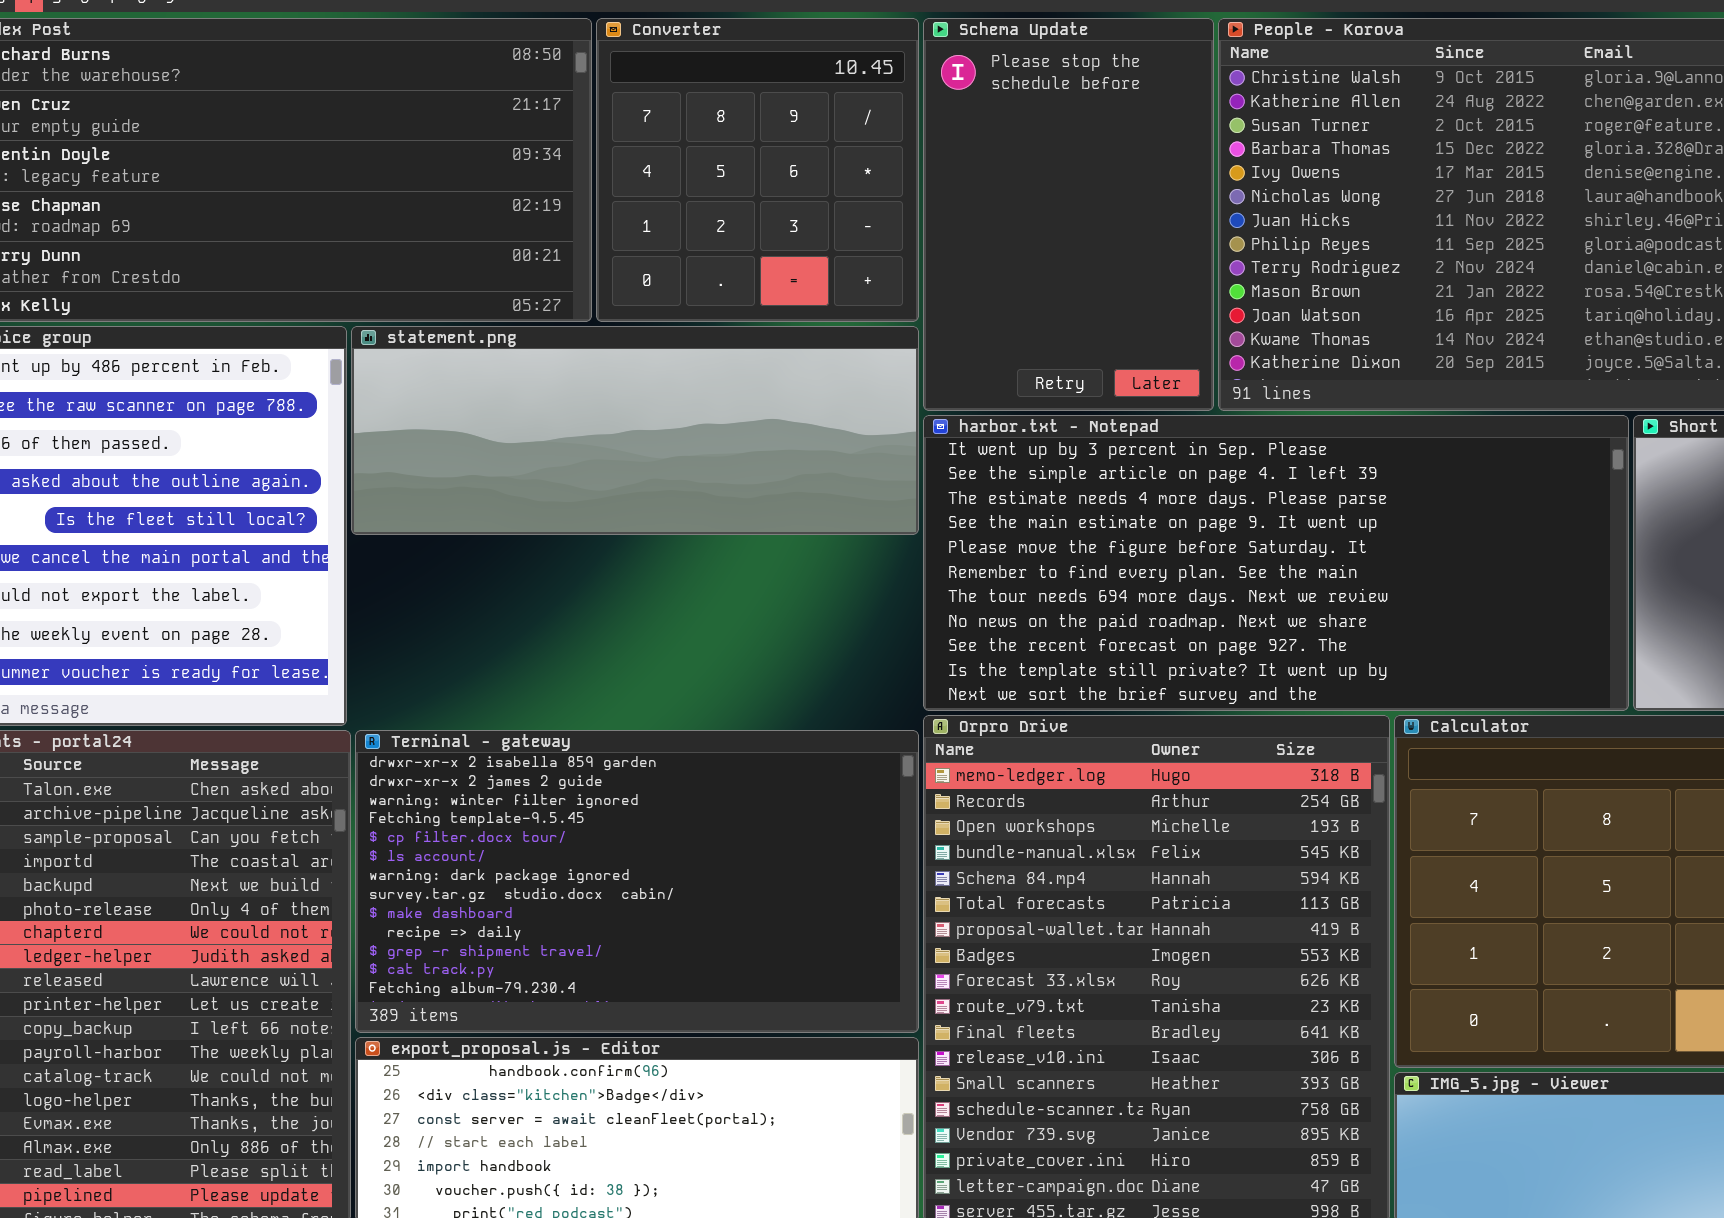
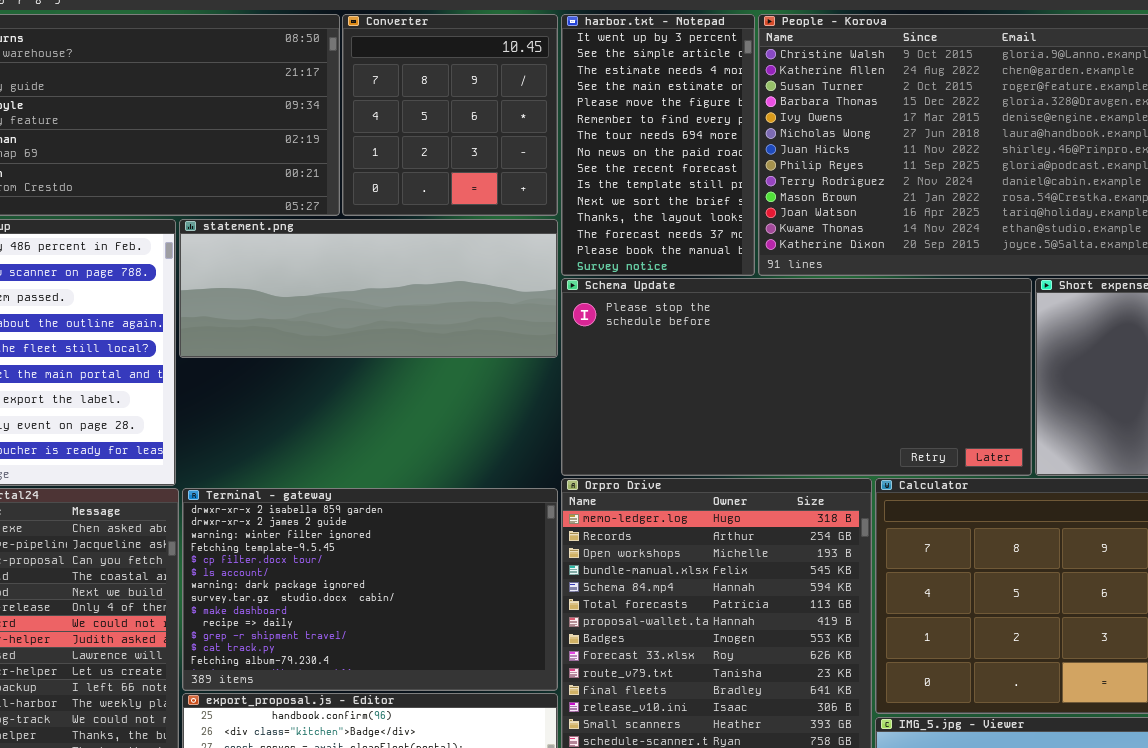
Schema Update: [923,18,1214,411] -> [561,278,1032,476], moved, resized
harbor.txt - Notepad: [923,415,1629,711] -> [561,14,755,276], moved, resized

